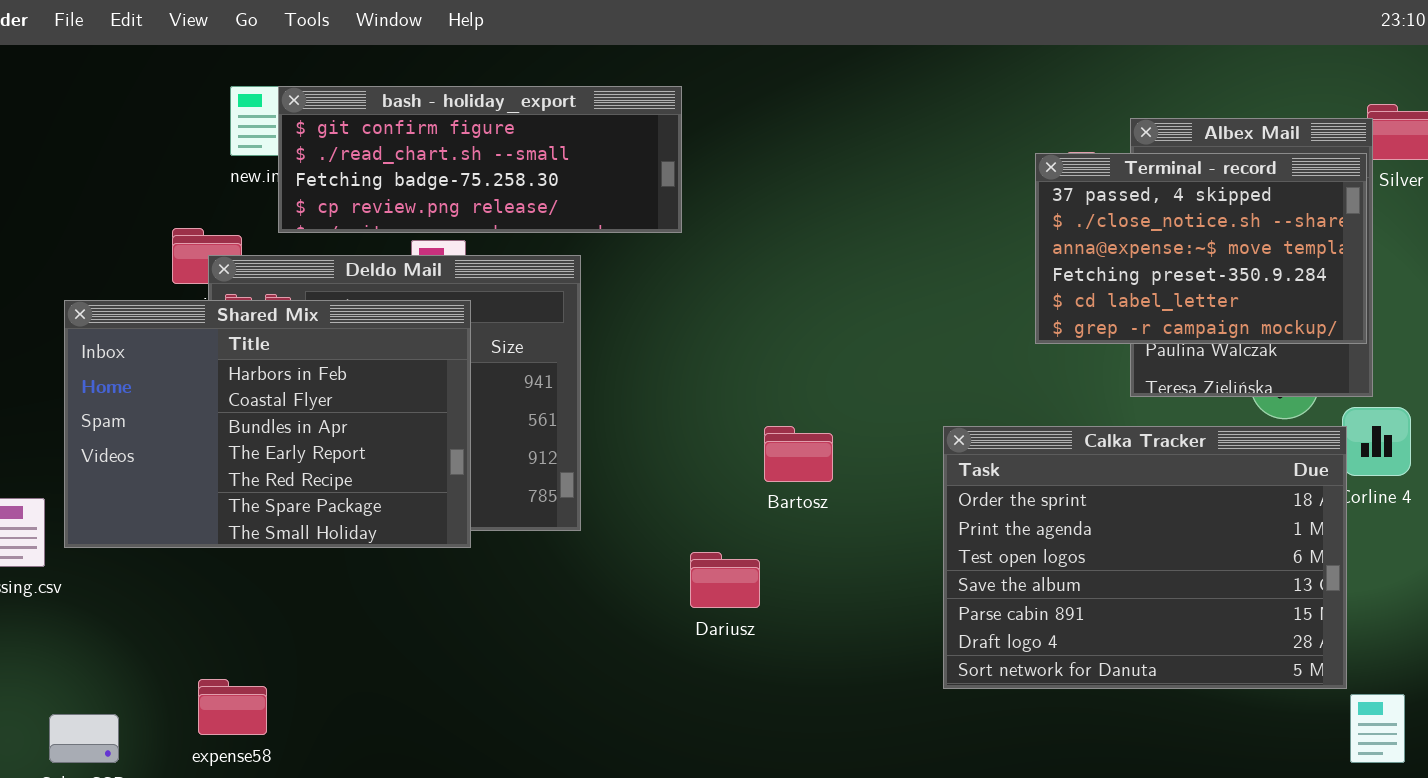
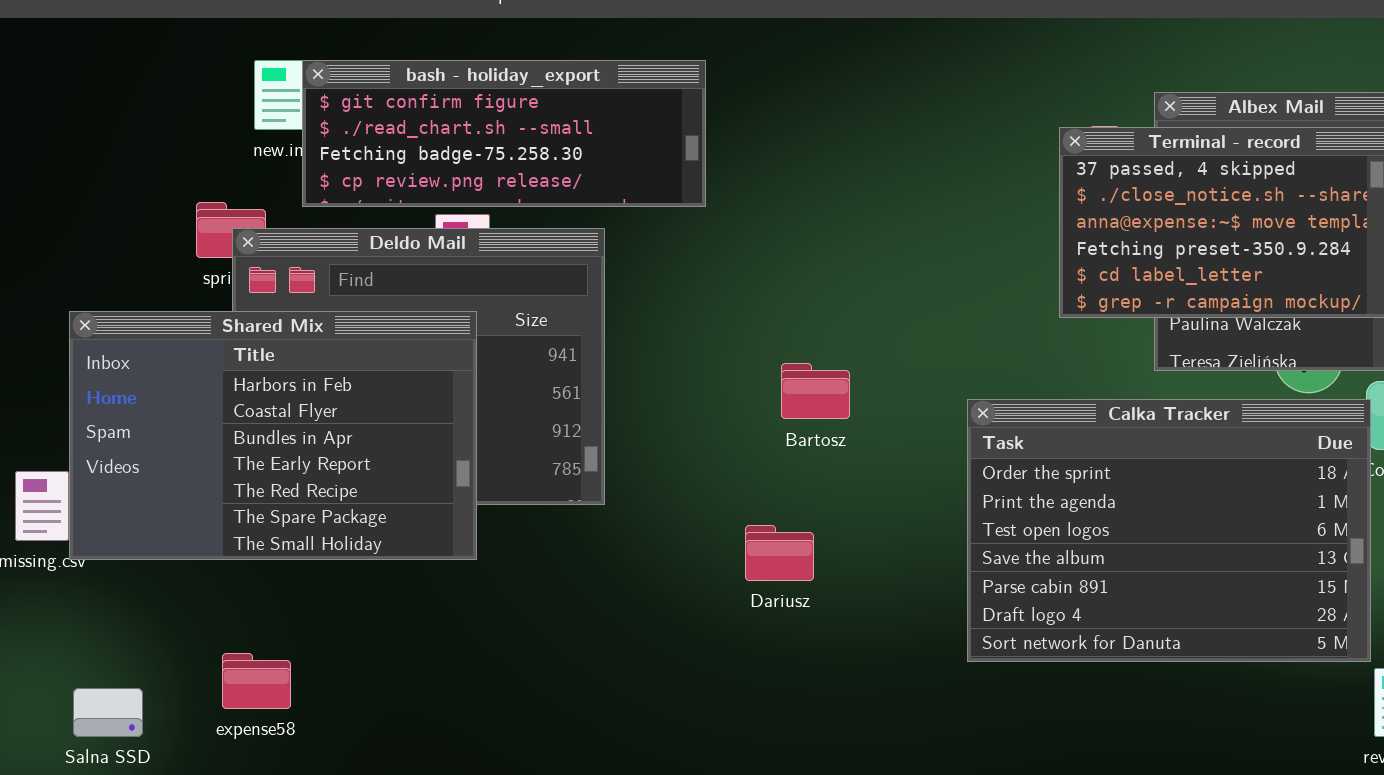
Shared Mix: [64,300,471,548] -> [69,311,477,560], moved
Bartosz: [764,426,833,482] -> [781,363,850,419], moved
Dariusz: [690,552,760,608] -> [745,525,814,581], moved

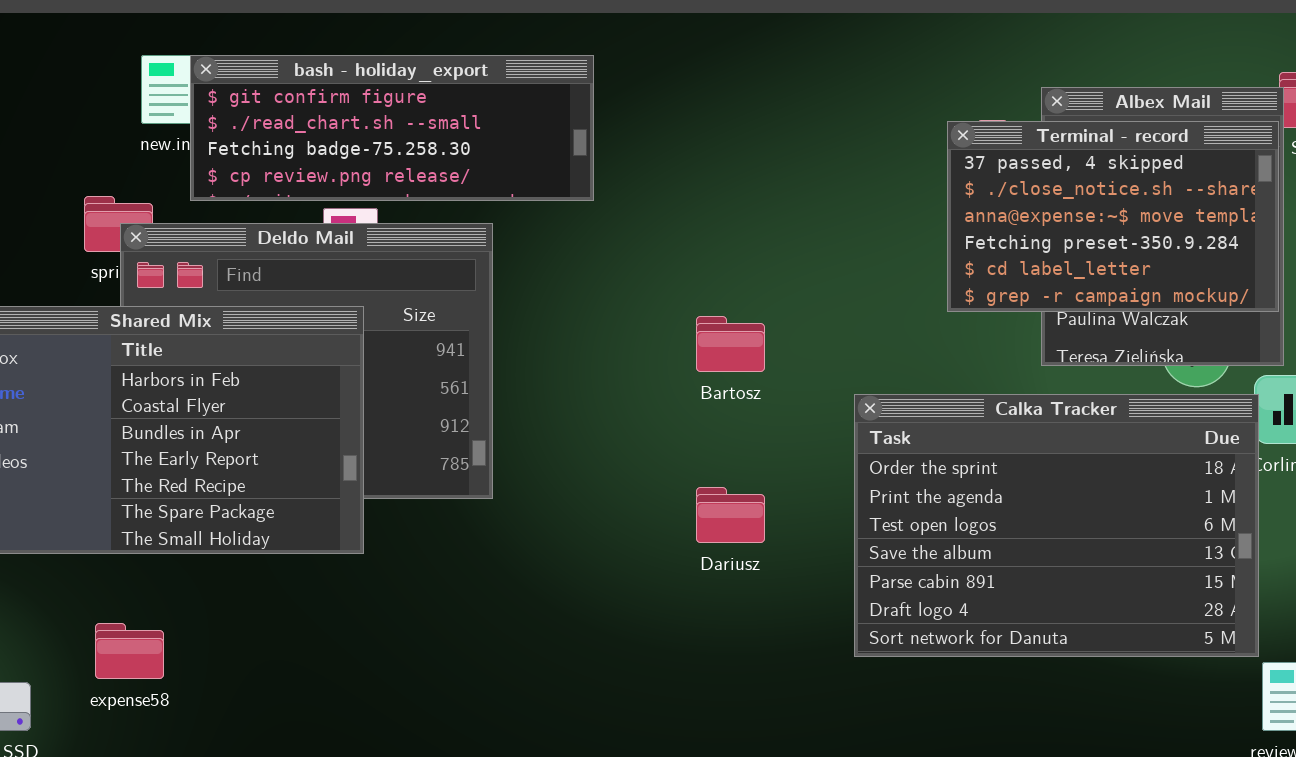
Bartosz: [781,363,850,419] -> [696,316,765,372], moved
Dariusz: [745,525,814,581] -> [696,487,765,543], moved
expense58: [222,653,291,709] -> [95,623,164,679], moved

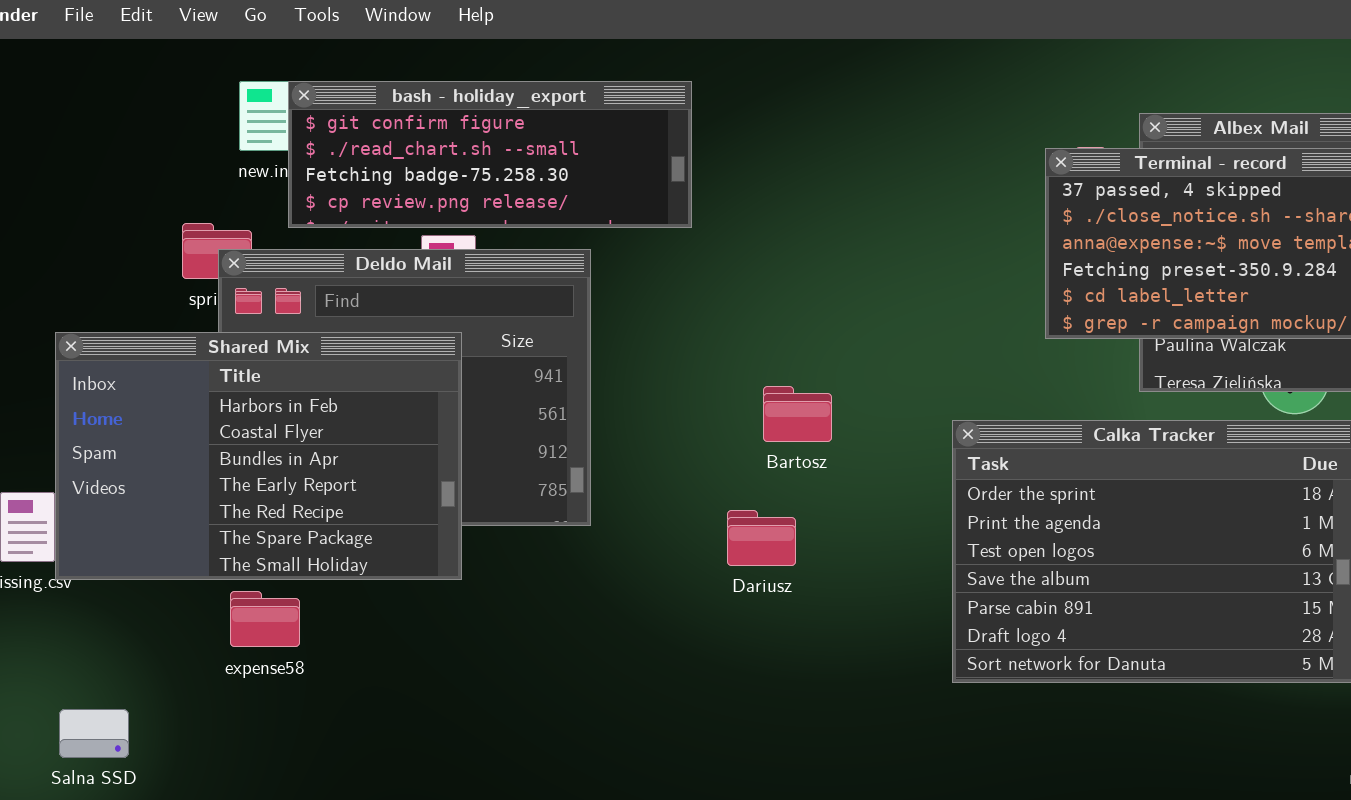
Bartosz: [696,316,765,372] -> [763,386,832,442], moved
Dariusz: [696,487,765,543] -> [727,510,796,566], moved
expense58: [95,623,164,679] -> [230,591,300,647], moved

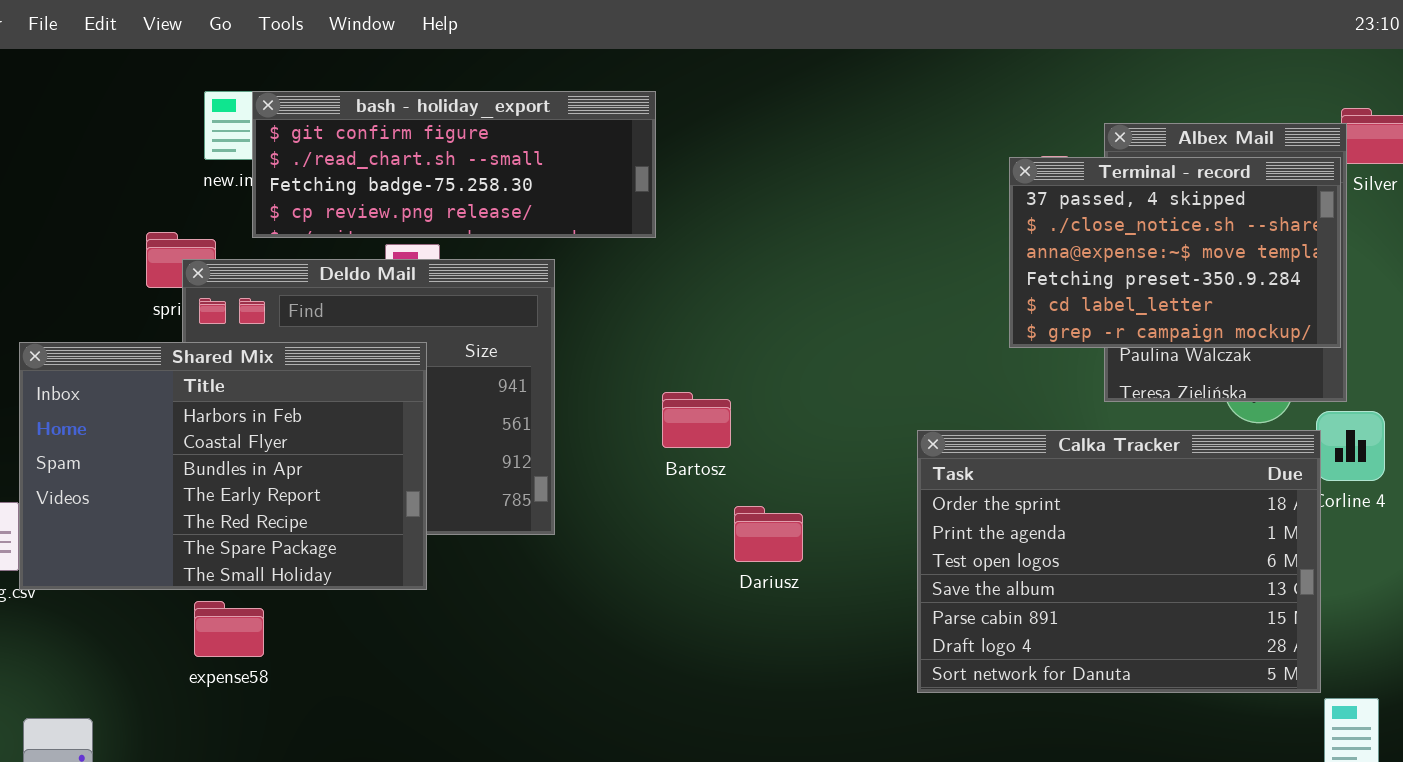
Bartosz: [763,386,832,442] -> [662,392,731,448], moved
Dariusz: [727,510,796,566] -> [734,506,803,562], moved

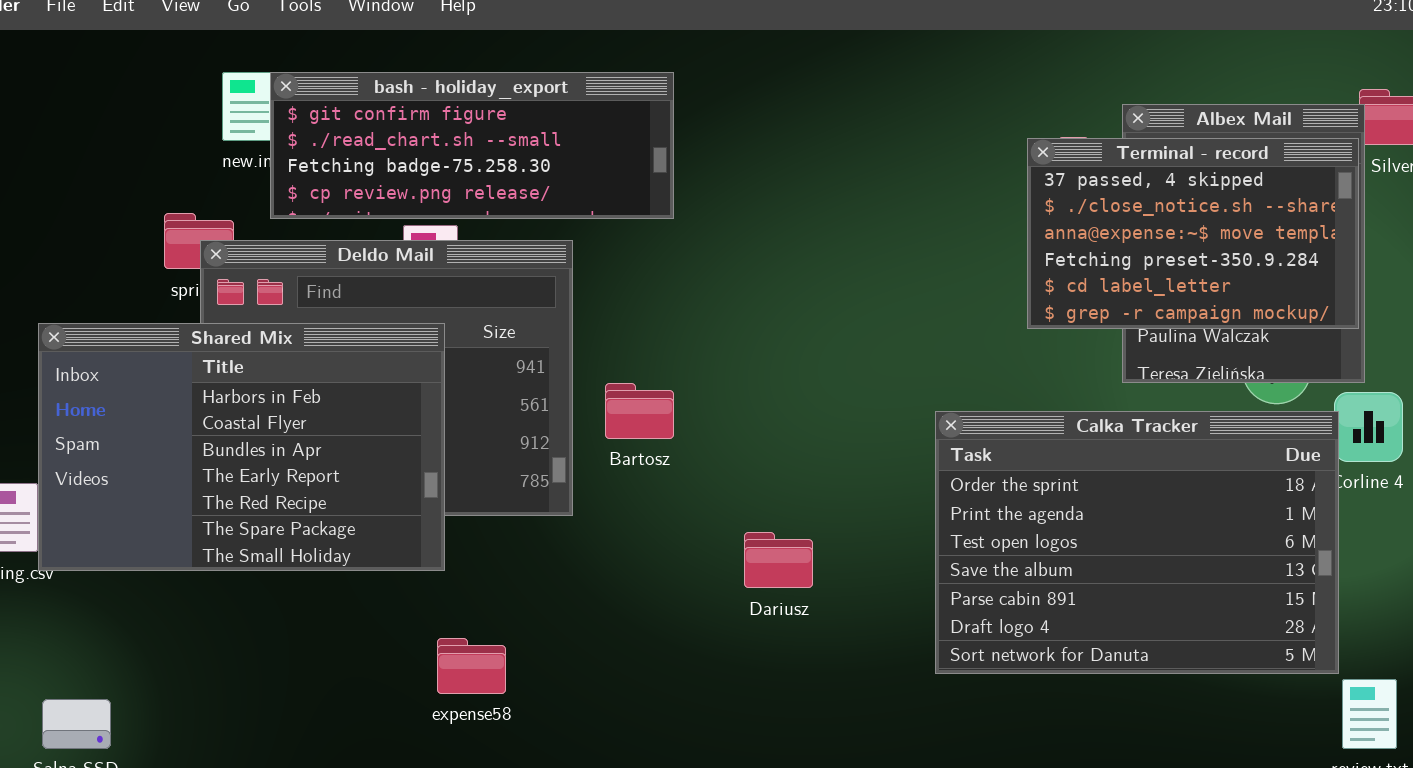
Bartosz: [662,392,731,448] -> [605,383,674,439], moved
Dariusz: [734,506,803,562] -> [744,532,813,588], moved
expense58: [194,601,264,657] -> [437,638,506,694], moved

